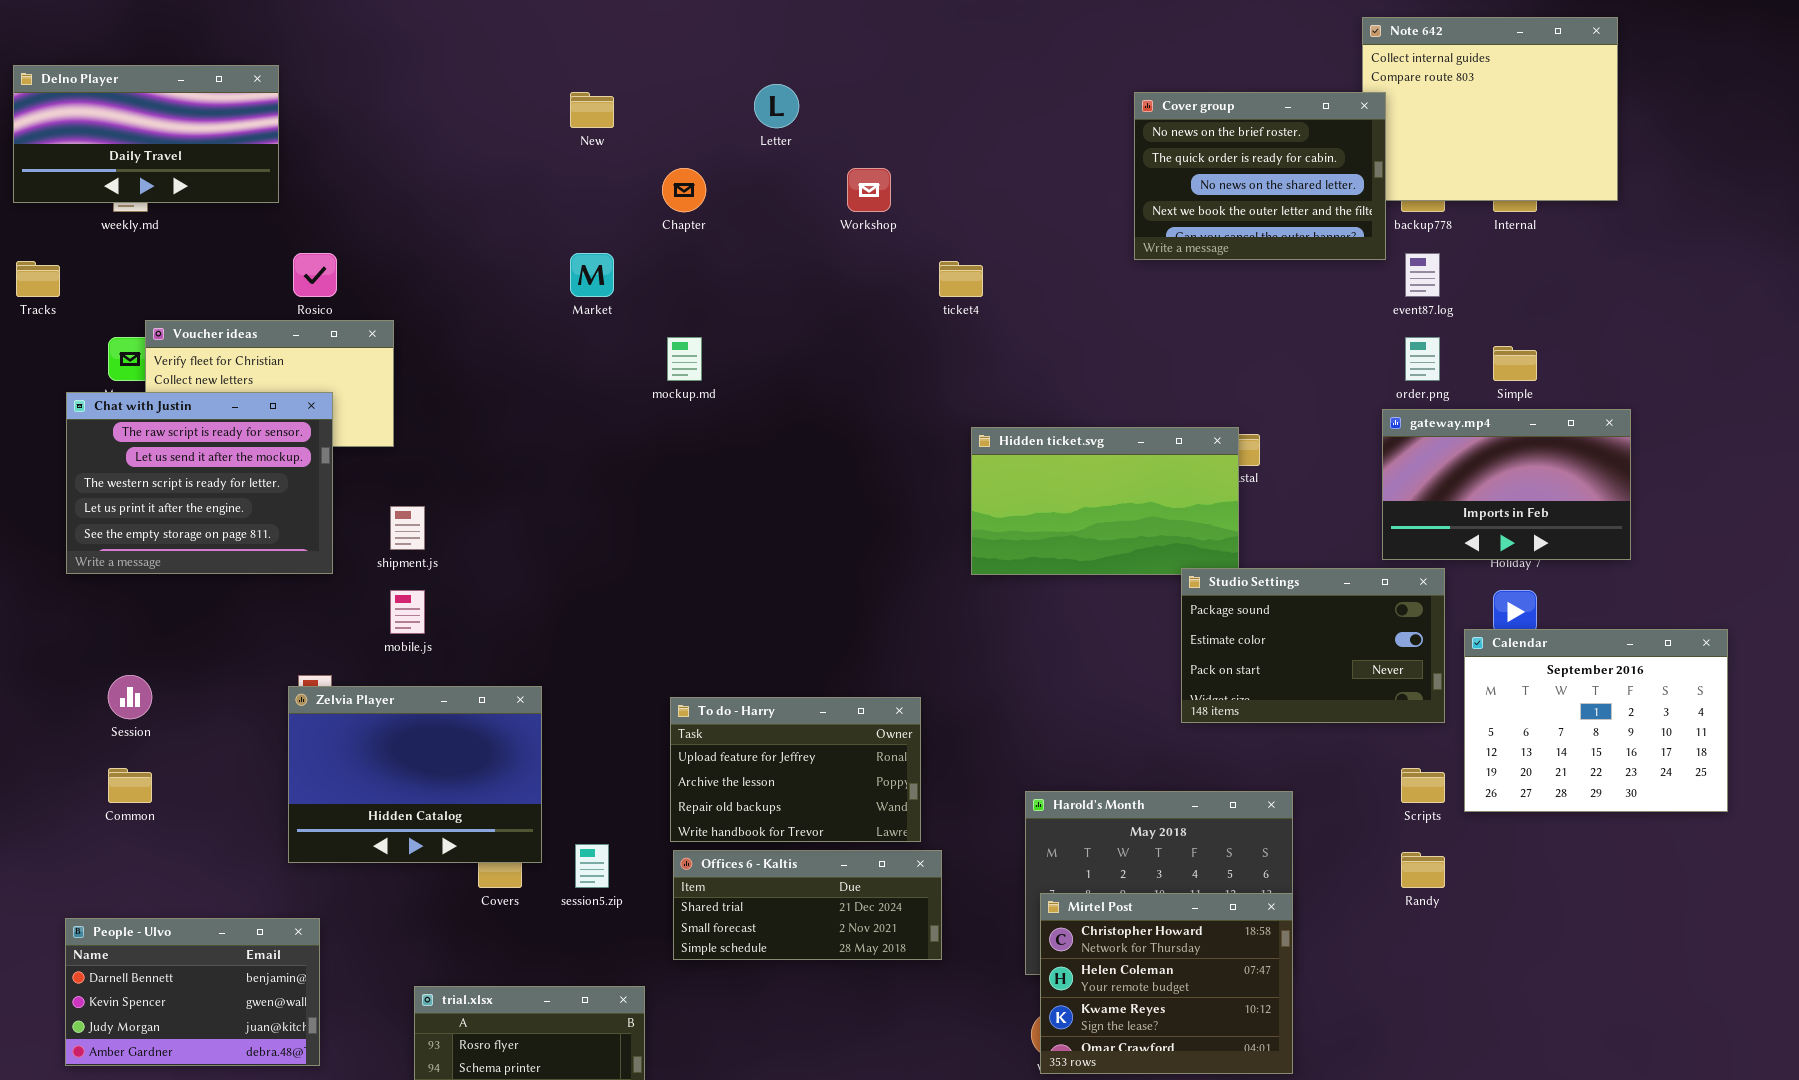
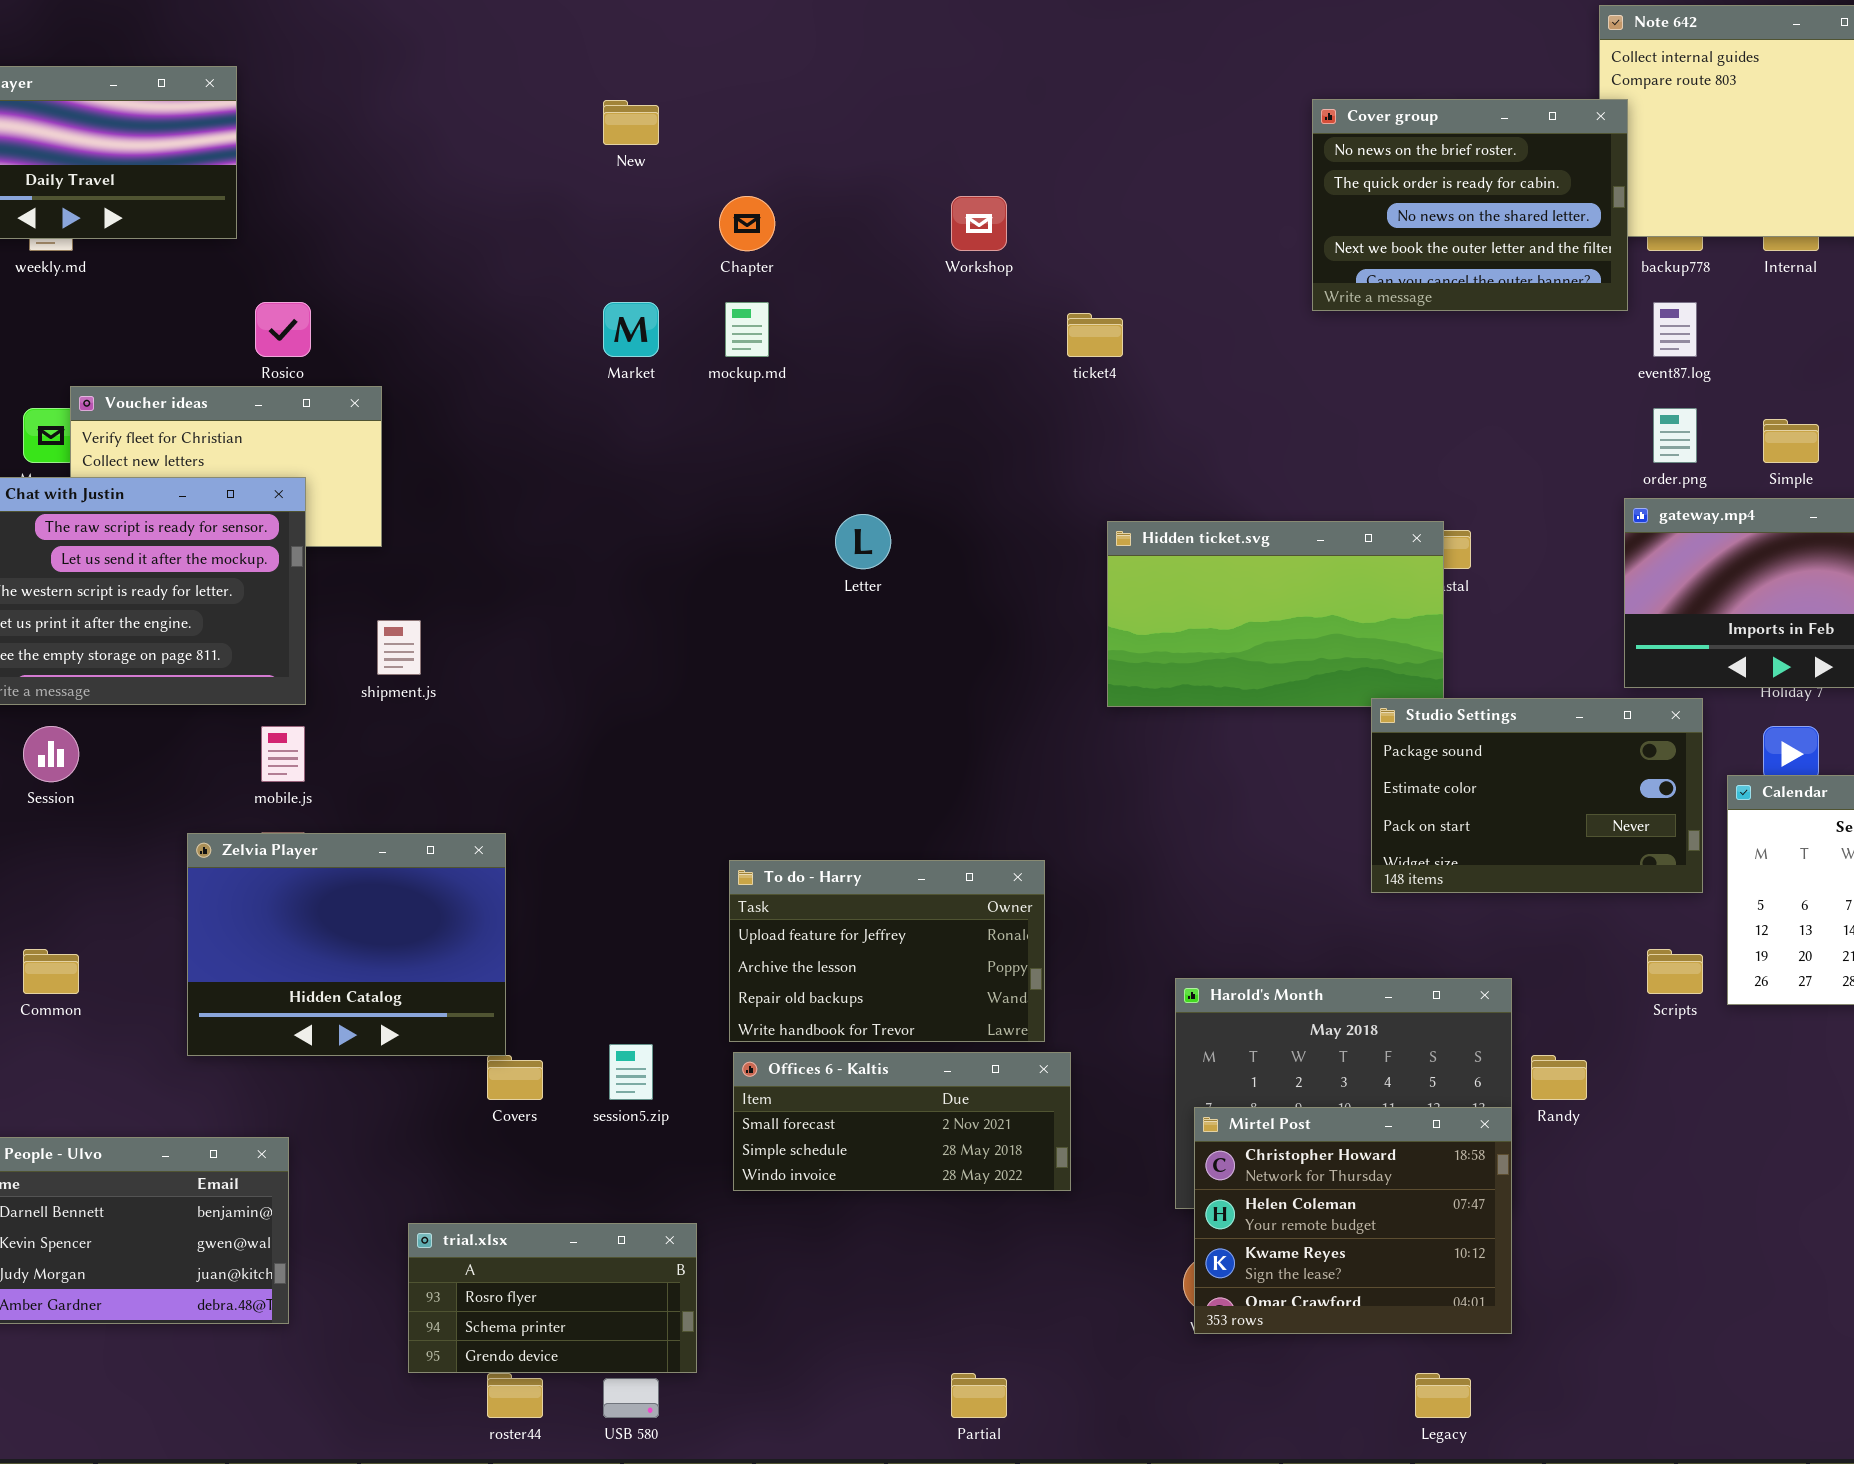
Letter: [754,84,799,128] -> [835,514,891,569], moved
mockup.md: [667,337,702,381] -> [725,302,769,357], moved
mobile.js: [390,590,425,634] -> [261,726,305,782], moved
Session: [108,675,152,719] -> [23,726,79,782], moved
Zelvia Player: [288,686,542,863] -> [187,833,506,1056], moved
Offices 6 - Kaltis: [673,850,942,960] -> [733,1052,1071,1191], scrolled down 1 row
Randy: [1401,852,1445,888] -> [1531,1055,1587,1100], moved

